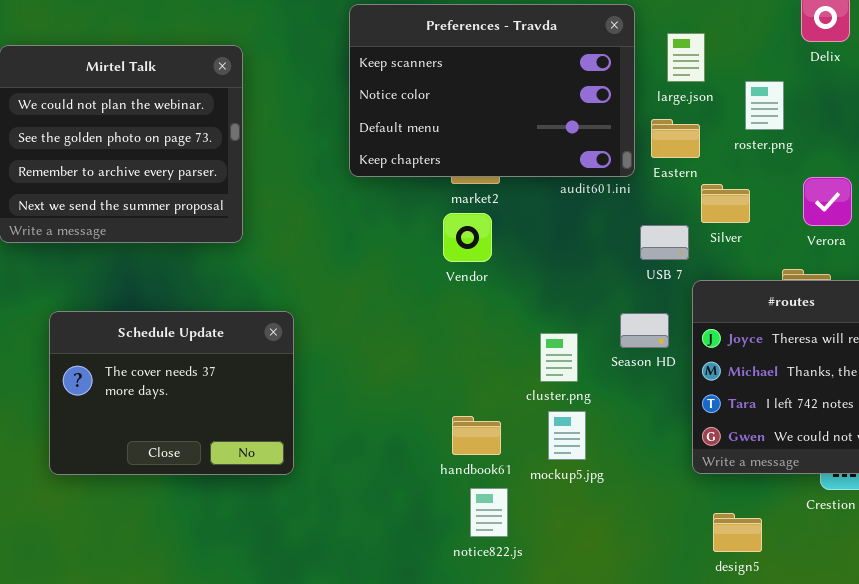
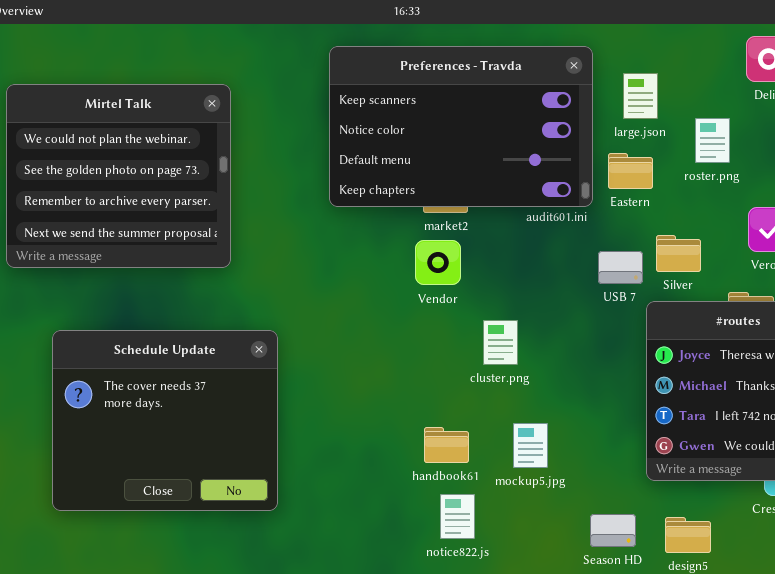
Silver: [701,184,750,223] -> [656,235,701,272], moved
Schedule Update: [49,311,294,475] -> [52,330,278,511], resized
Season HD: [620,313,669,348] -> [590,514,636,547], moved
cluster.png: [540,333,578,382] -> [483,320,518,365], moved

